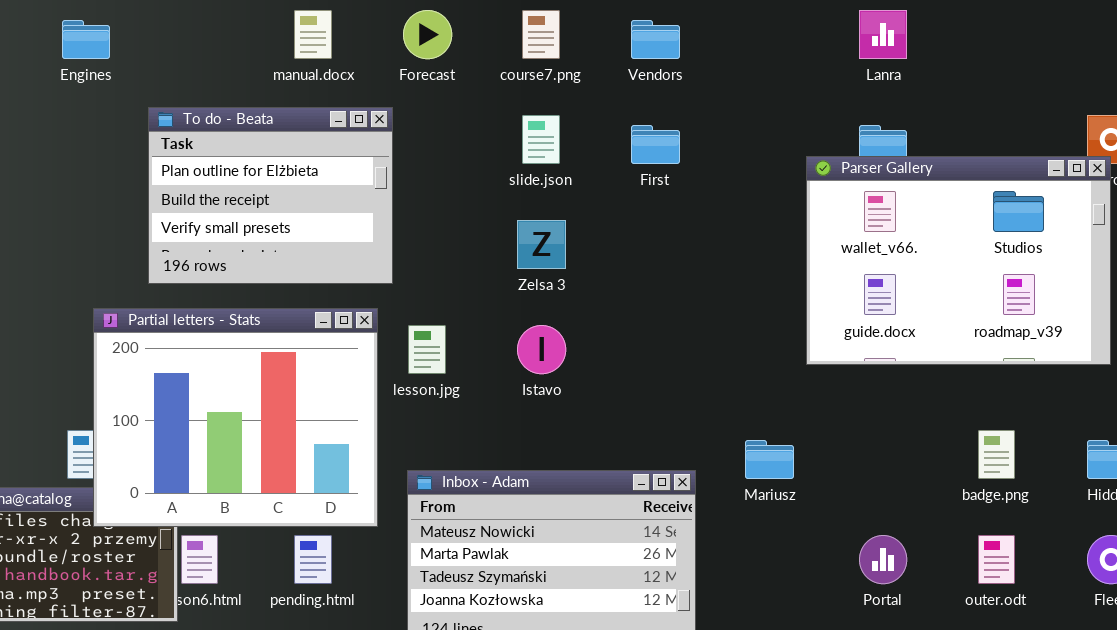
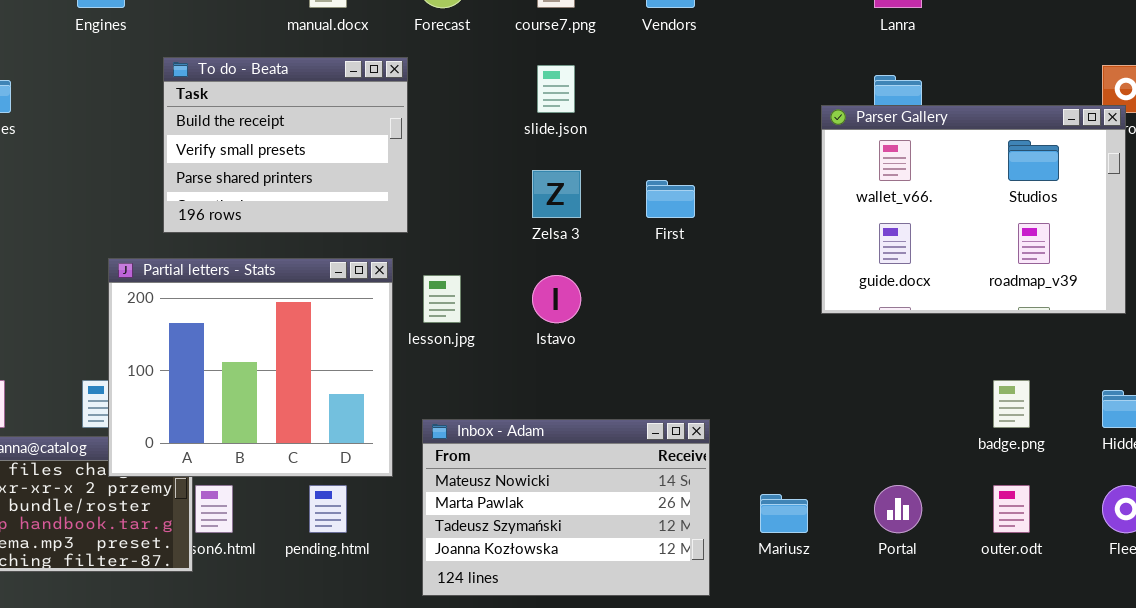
To do - Beata: [148,107,393,284] -> [163,57,408,233], scrolled down 1 row
First: [631,125,680,164] -> [646,180,695,218], moved
Mariusz: [745,440,794,479] -> [760,494,808,533], moved

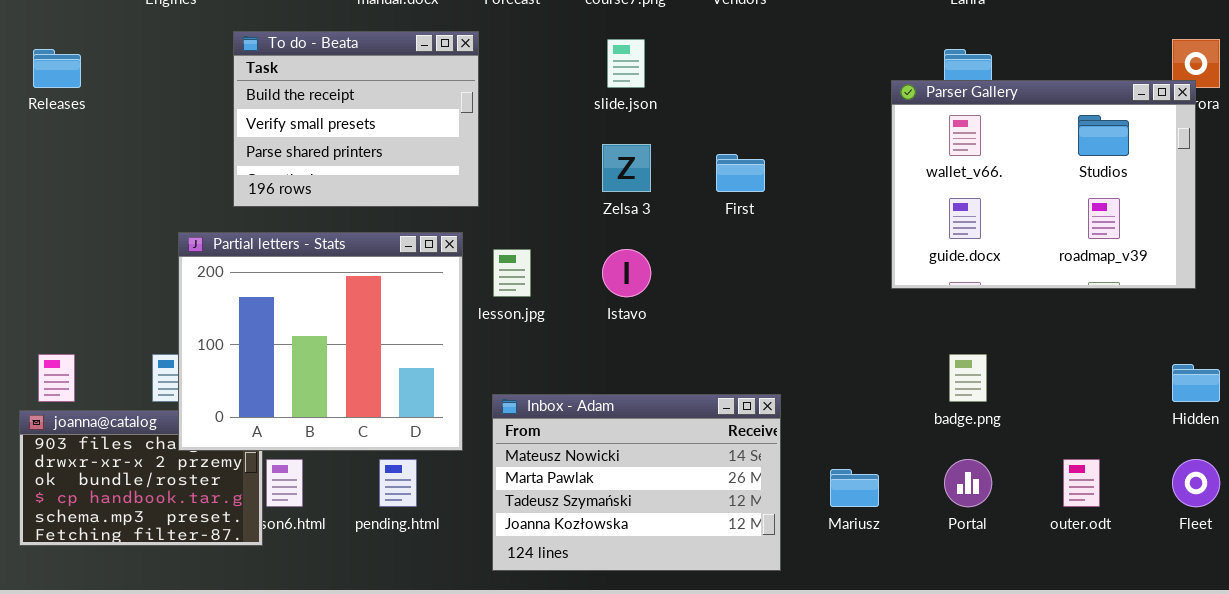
badge.png: [993,380,1030,428] -> [949,354,987,402], moved

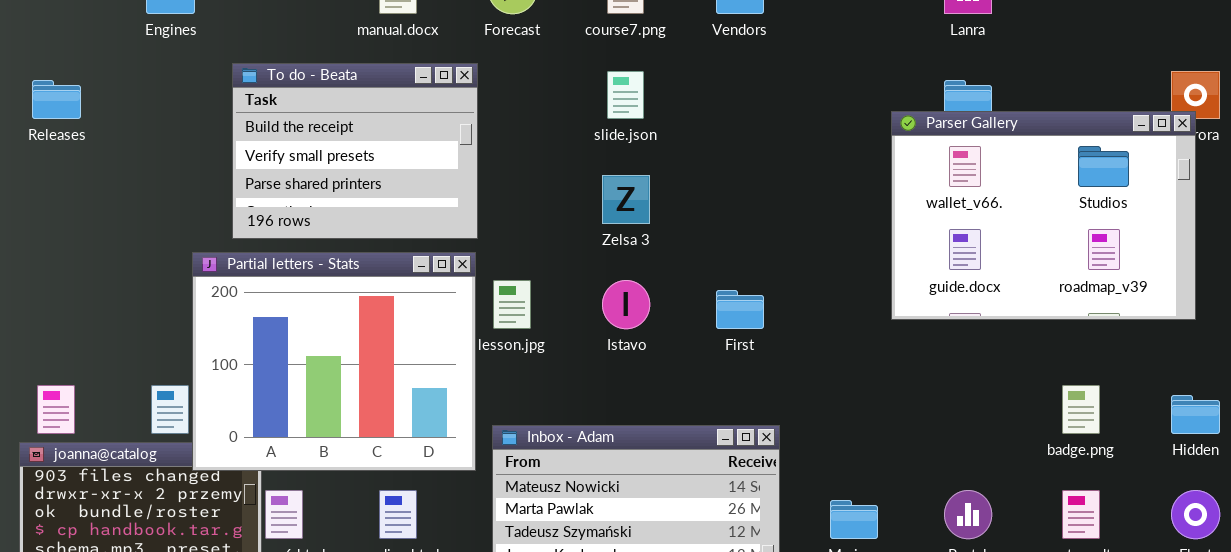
First: [716,154,765,192] -> [716,290,764,329], moved
Partial letters - Stats: [178,232,463,451] -> [192,252,476,471], moved
badge.png: [949,354,987,402] -> [1062,385,1100,434], moved

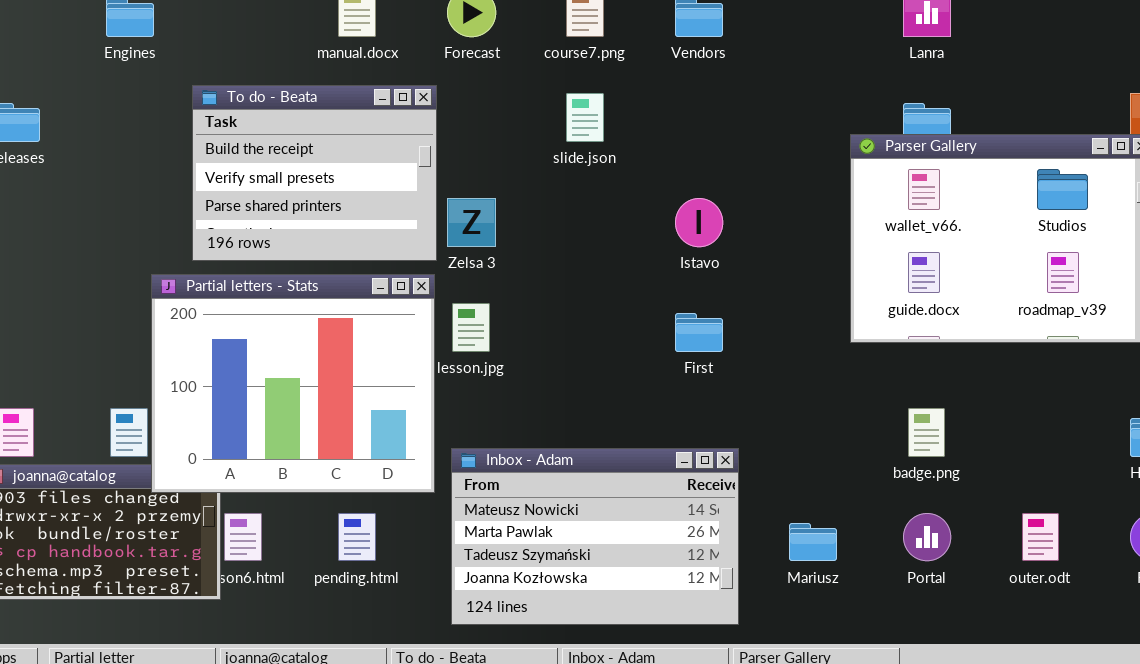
Zelsa 3: [602,175,650,224] -> [447,198,496,247], moved
Istavo: [602,280,650,329] -> [675,198,723,247], moved
badge.png: [1062,385,1100,434] -> [908,408,945,457], moved

